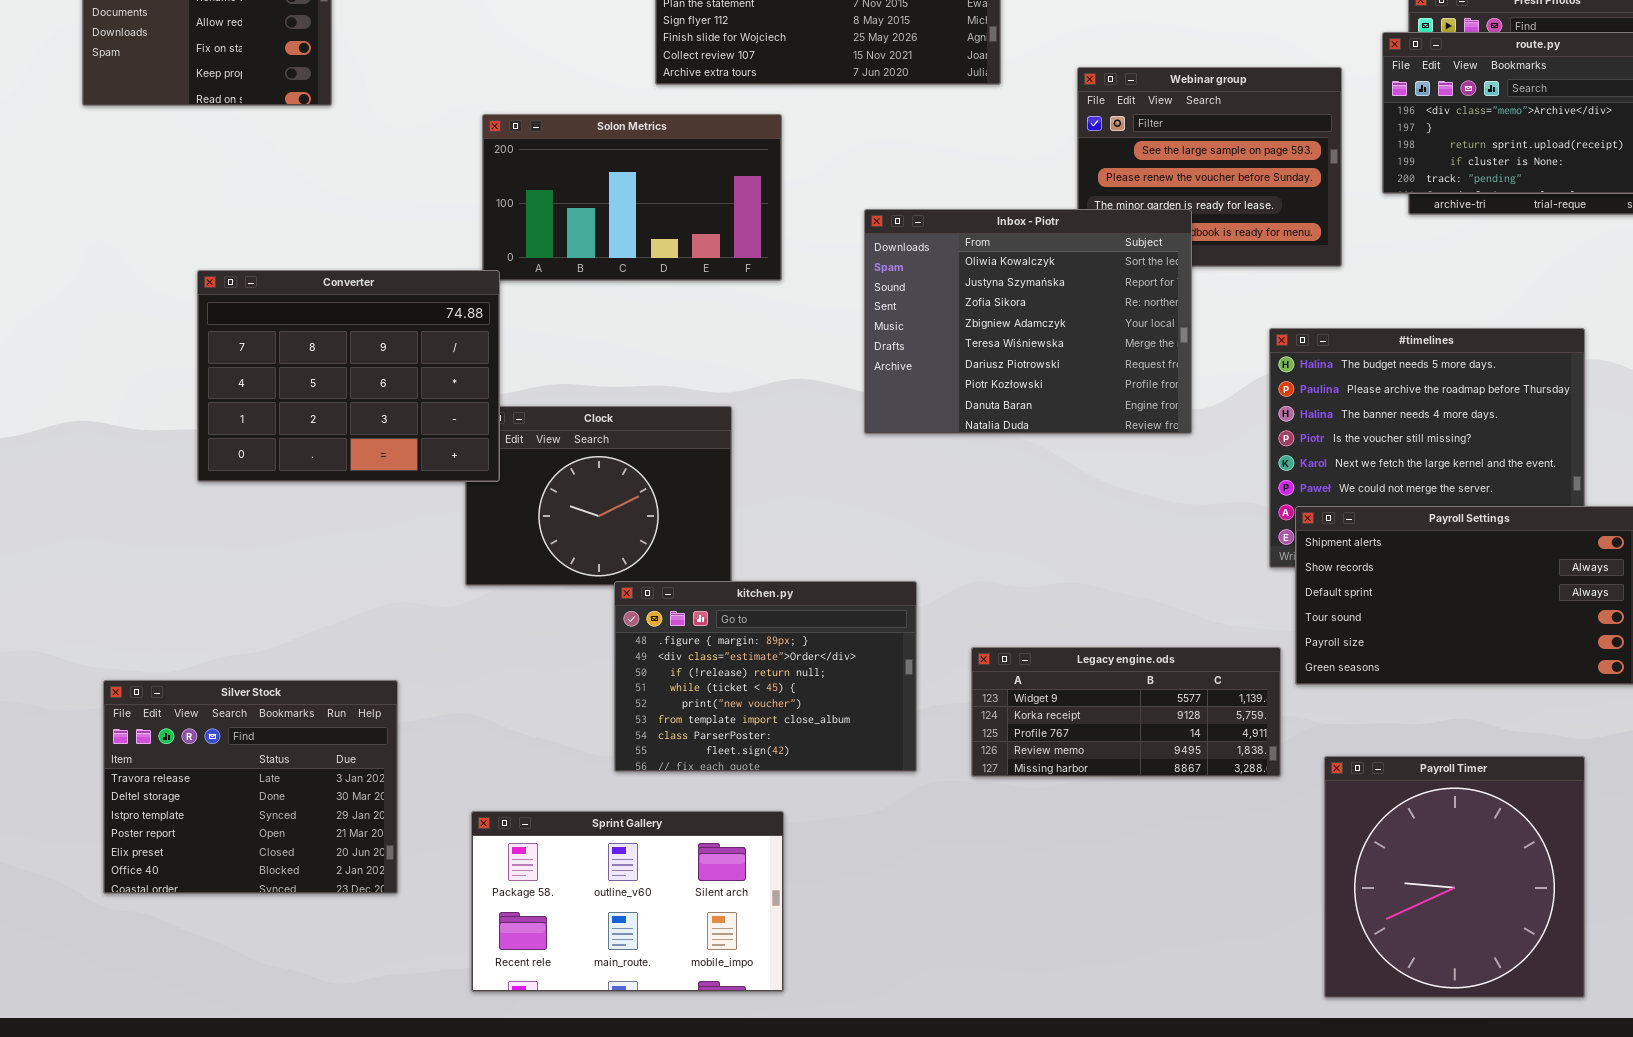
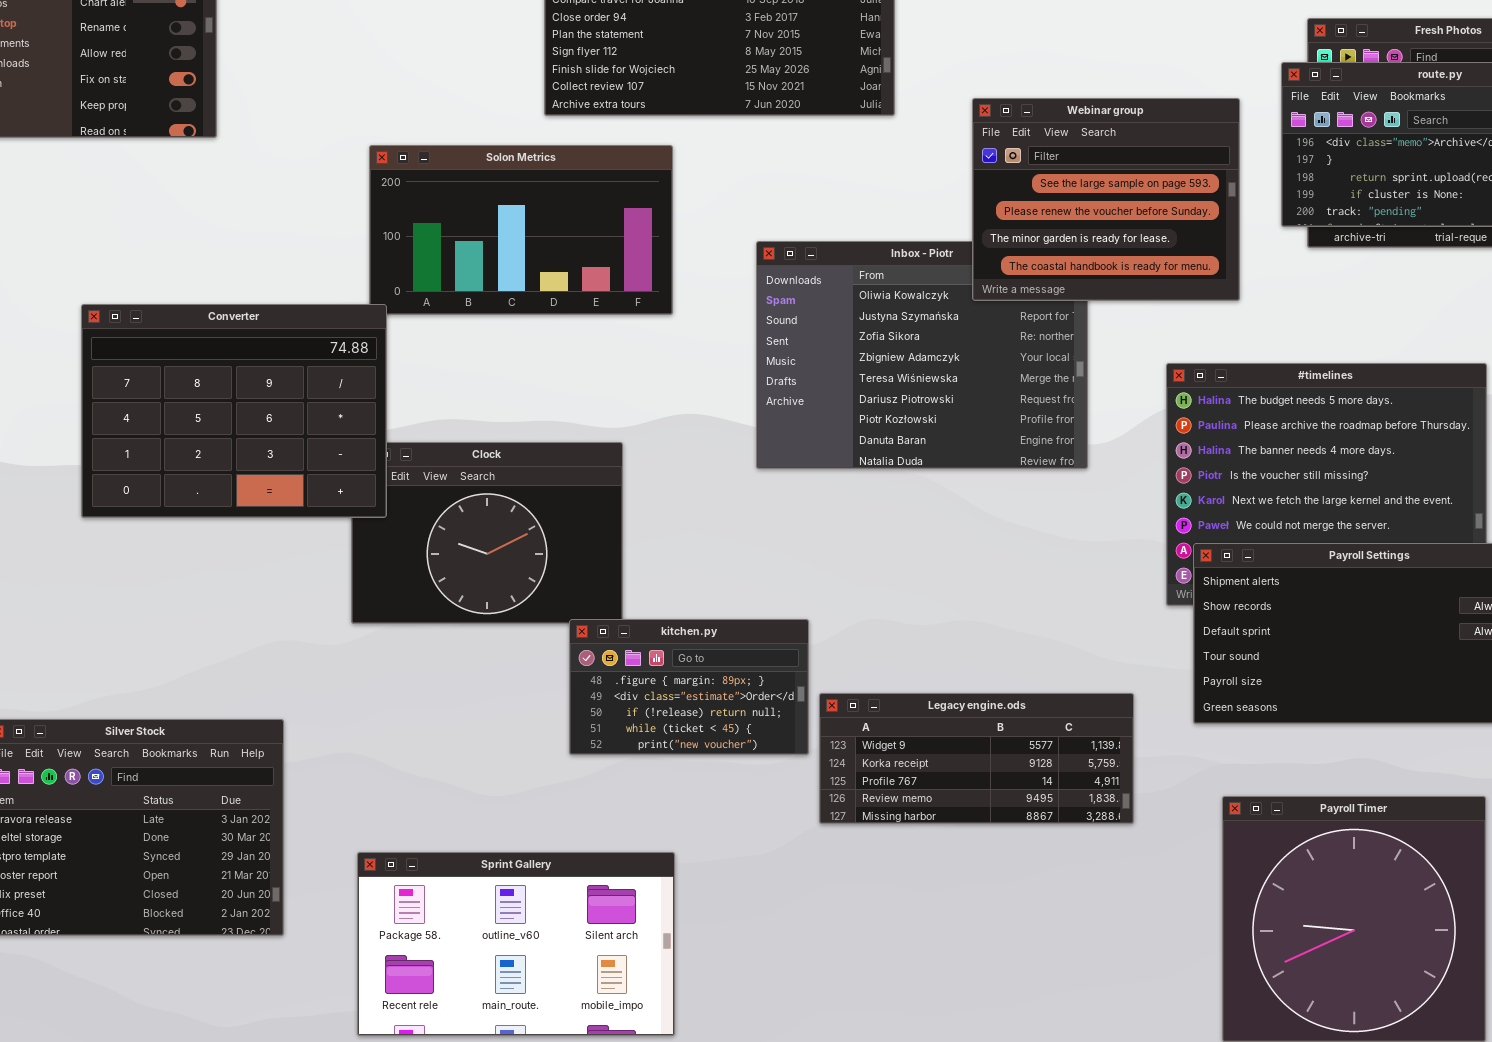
Webinar group: [1077,67,1342,267] -> [972,98,1240,301], raised
kitchen.py: [614,581,917,772] -> [569,619,809,755], resized
Legacy engine.ods: [971,647,1281,777] -> [819,693,1134,824], moved

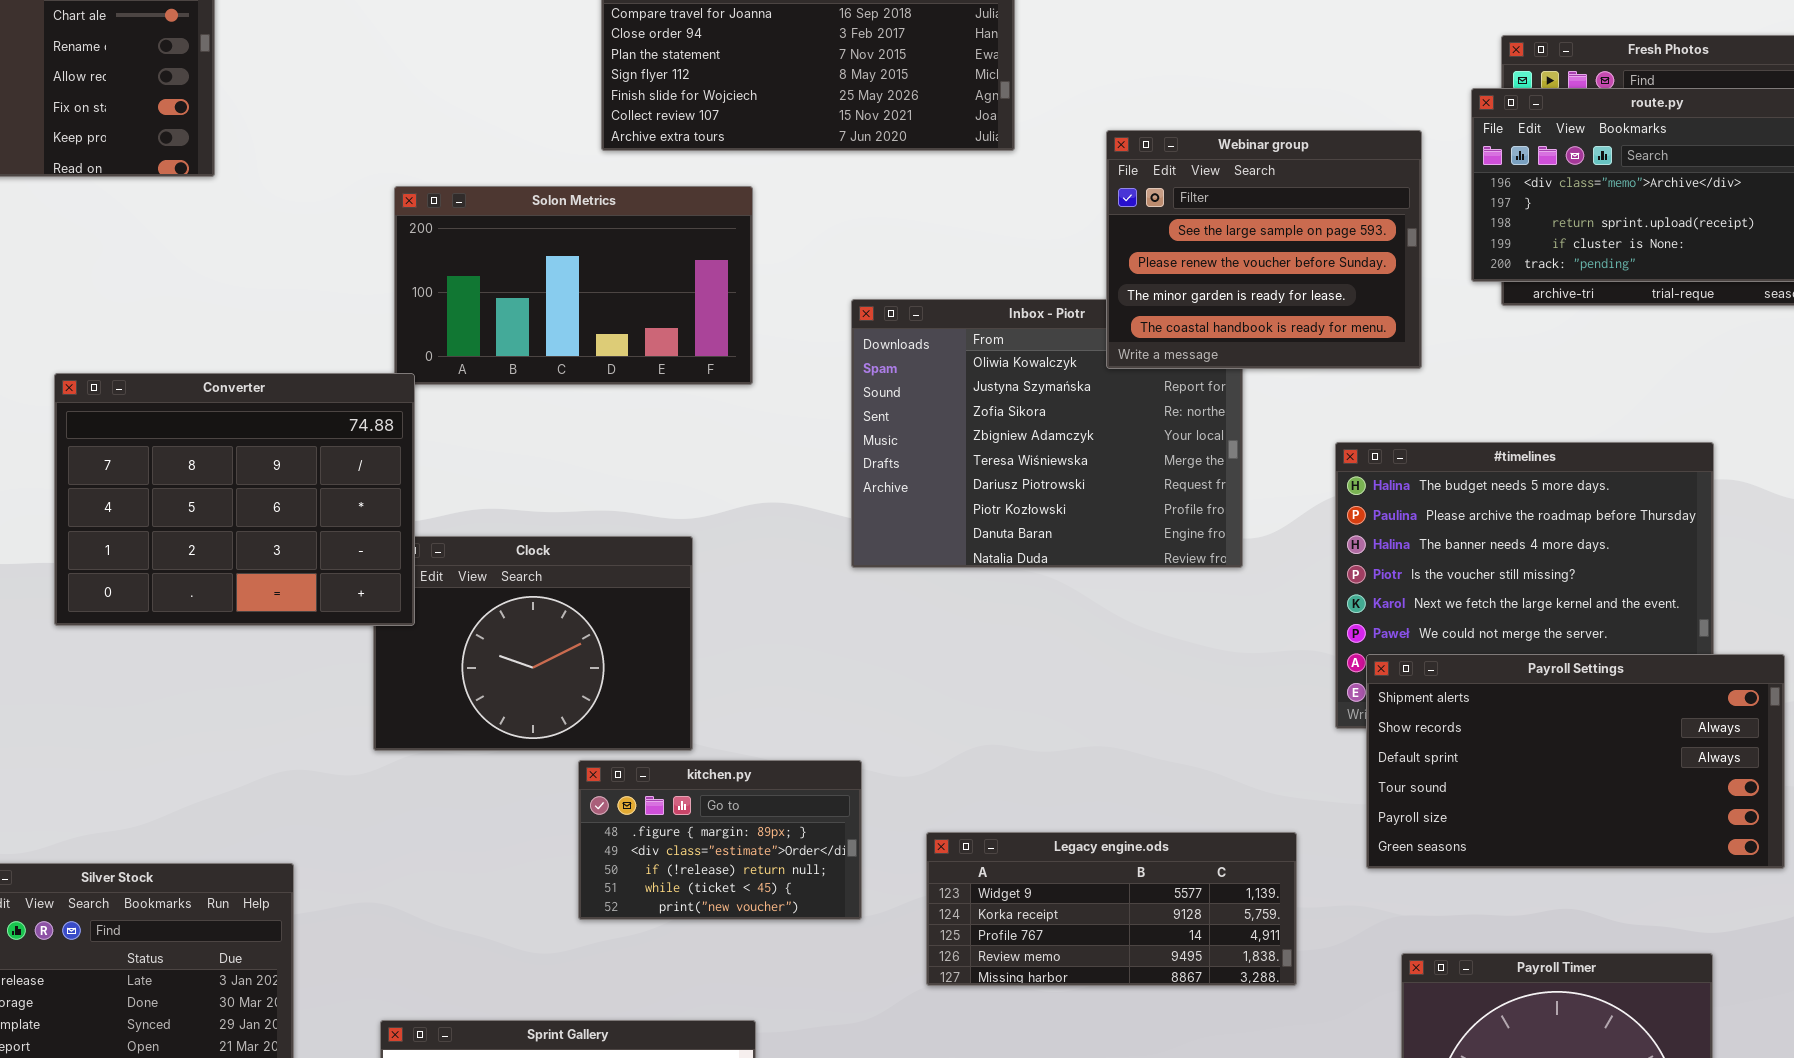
kitchen.py: [569,619,809,755] -> [578,760,862,920], moved

